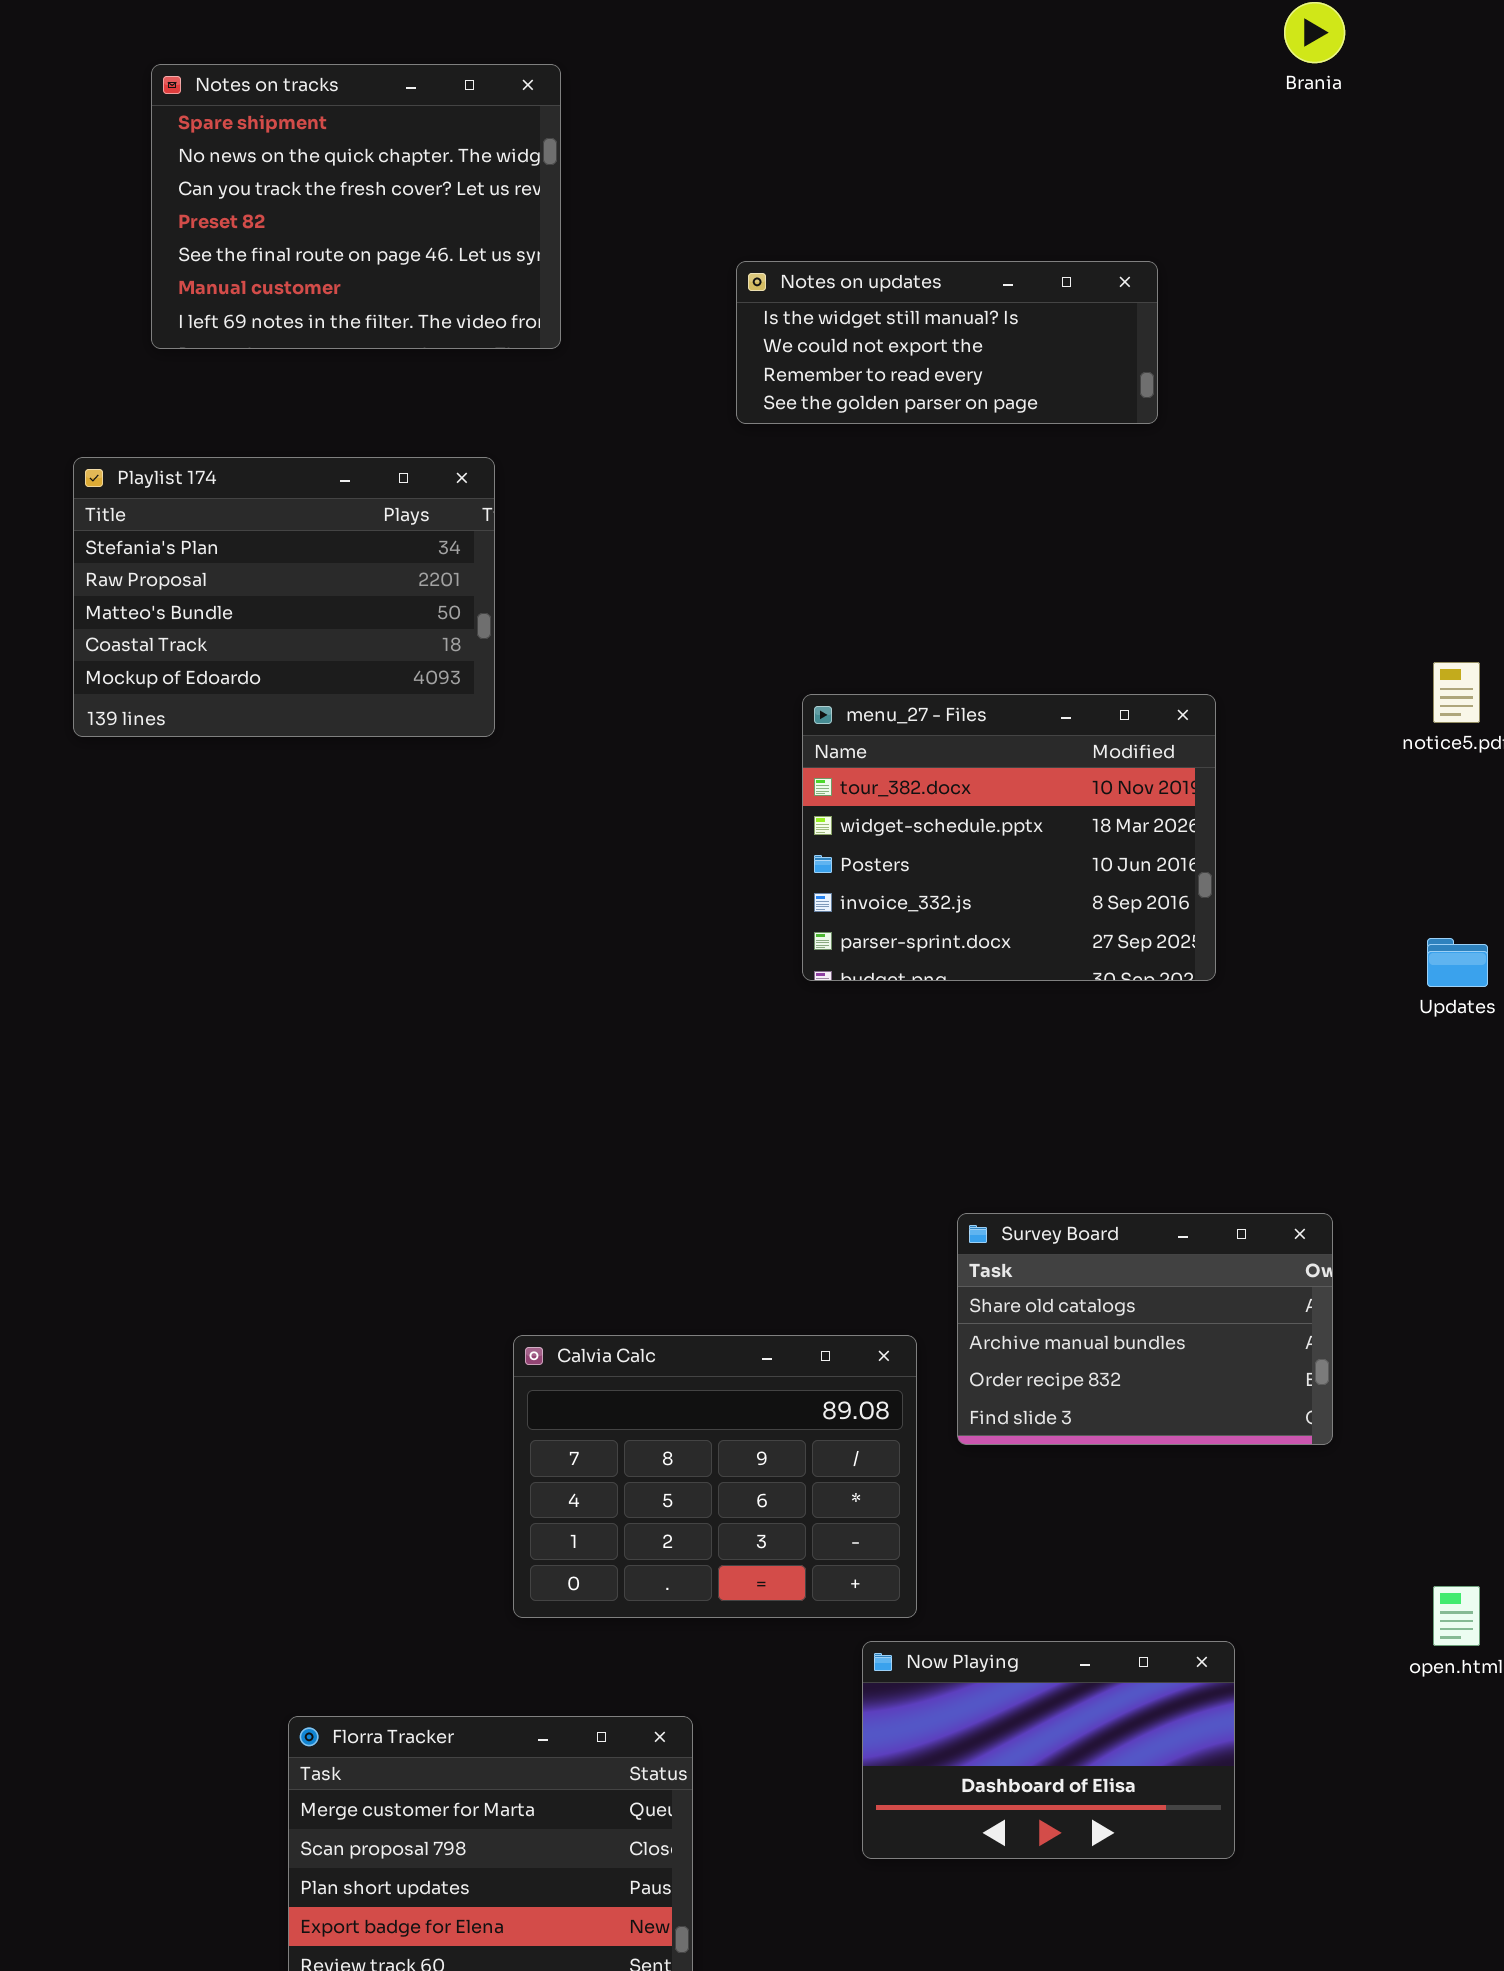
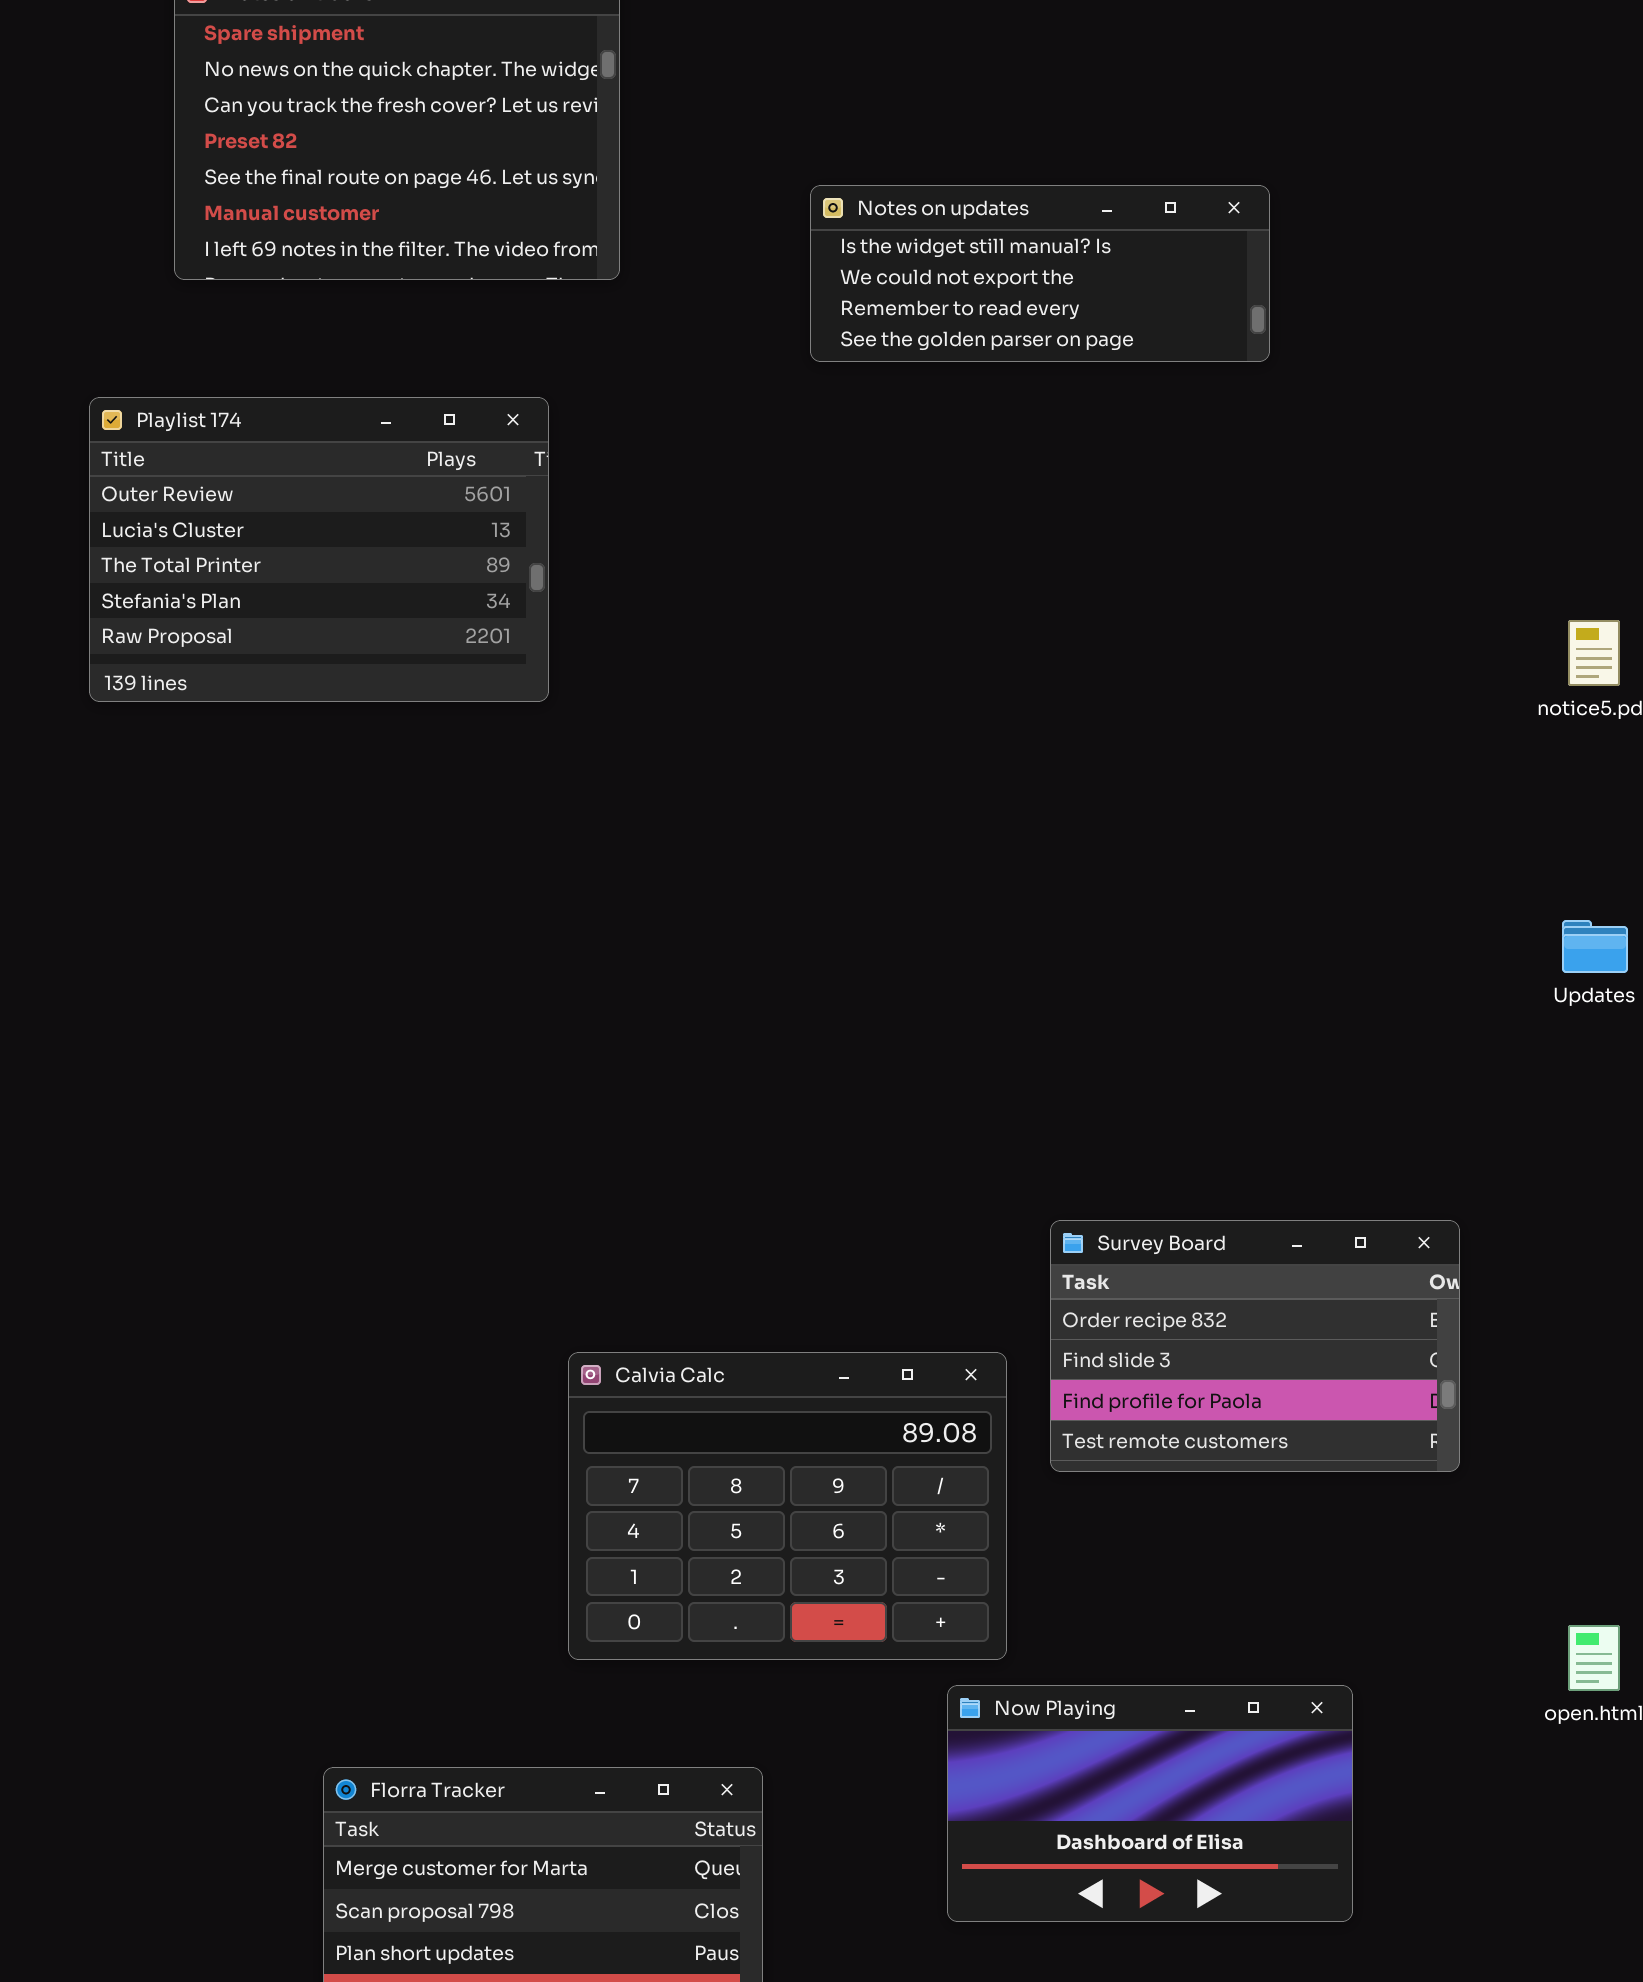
Playlist 174: [73,457,495,737] -> [89,397,549,702], scrolled up 3 rows
menu_27 - Files: [802,694,1216,981] -> none, closed
Survey Board: [957,1213,1333,1445] -> [1050,1220,1460,1472], scrolled down 2 rows

